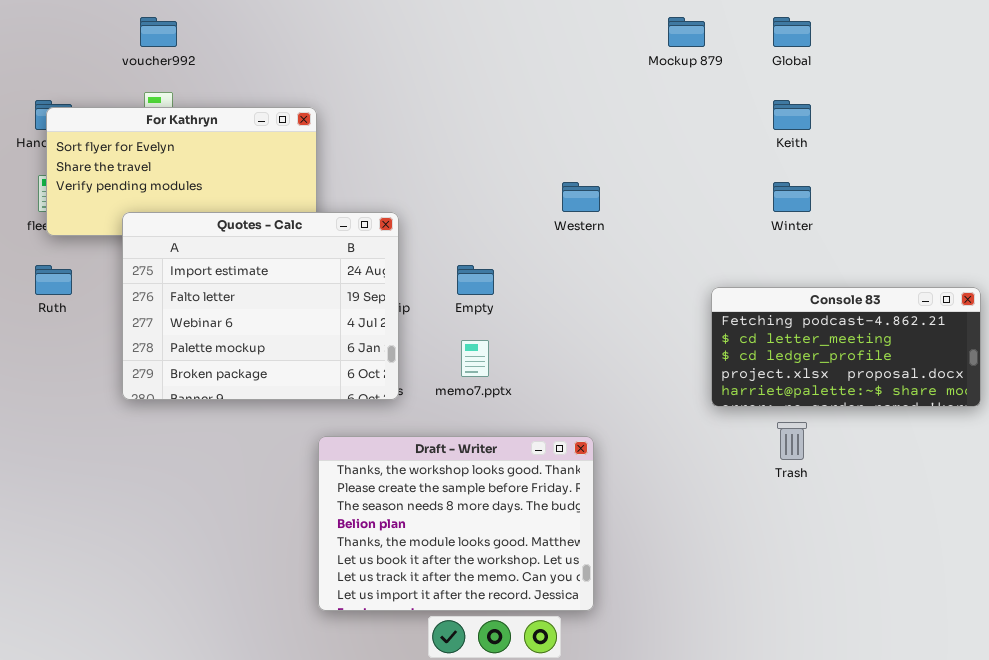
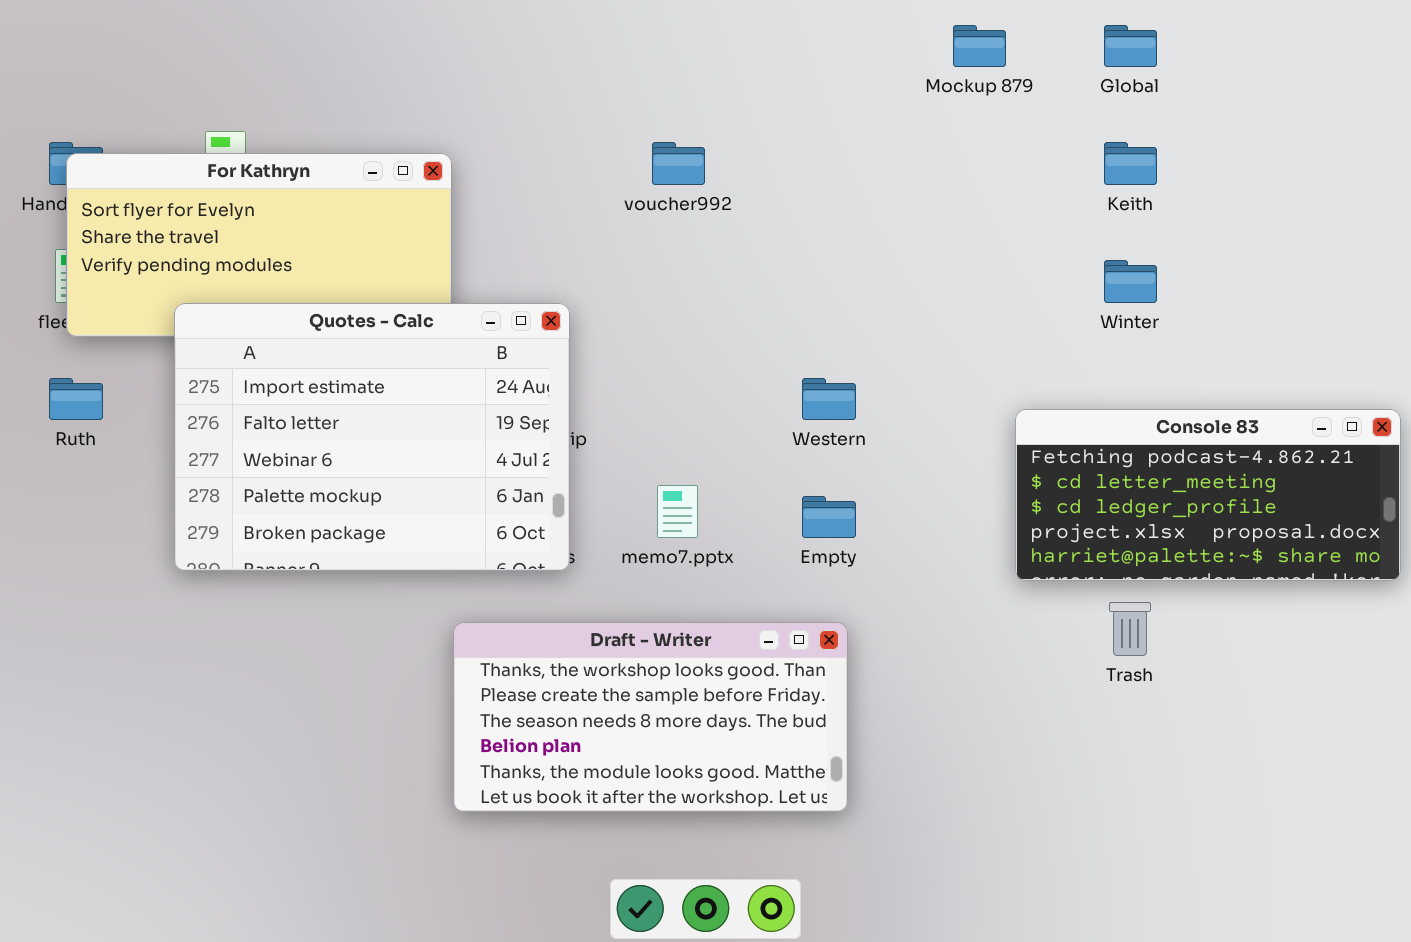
voucher992: [140,17,177,47] -> [652,142,705,185], moved
Western: [562,182,600,212] -> [802,378,856,420], moved
Empty: [457,265,494,295] -> [802,496,856,538], moved
Draft - Writer: [318,436,594,611] -> [453,622,848,812], resized

